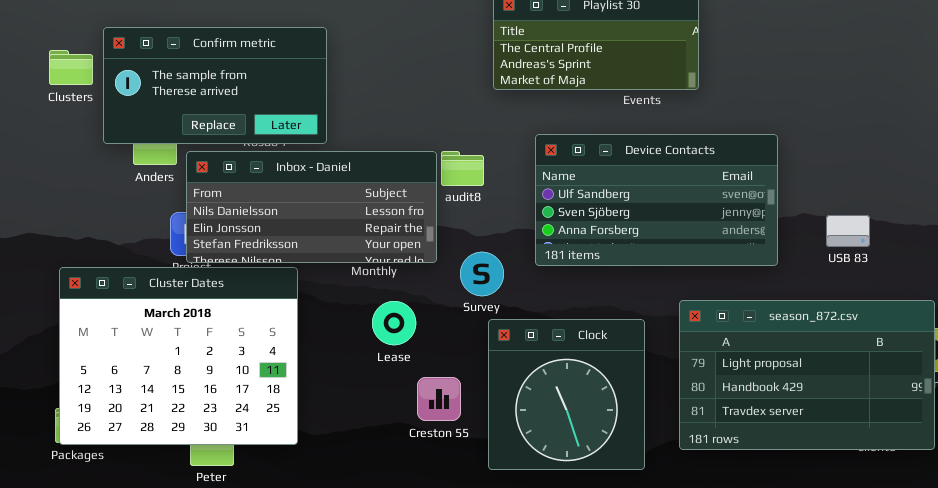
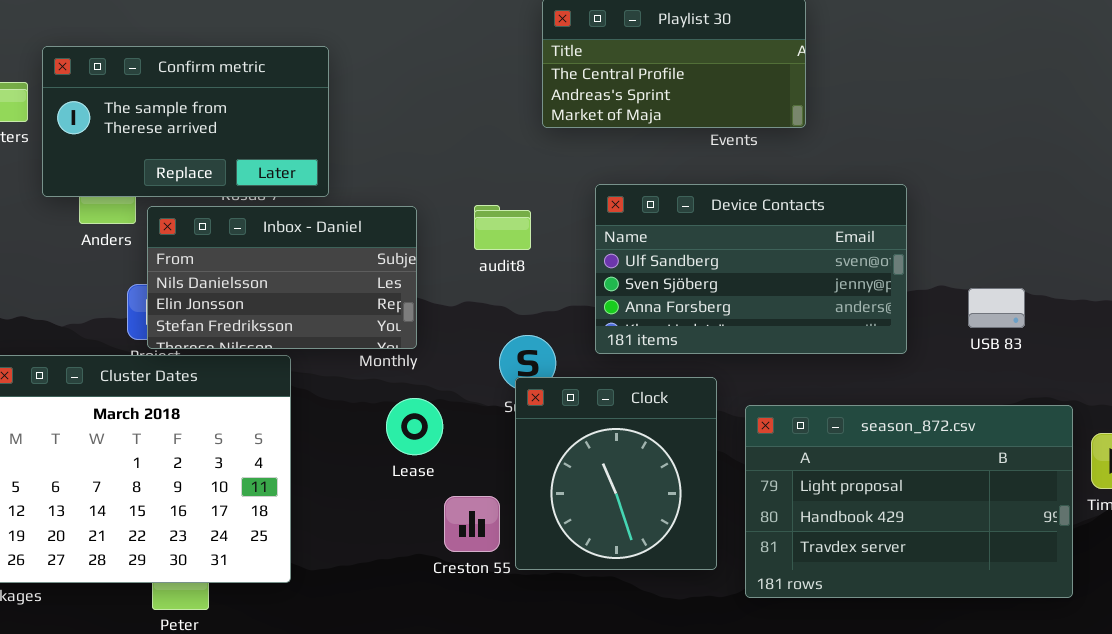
Inbox - Daniel: [186,151,437,263] -> [147,206,417,349], resized
season_872.csv: [679,300,935,450] -> [745,405,1073,598], moved
Clock: [488,319,645,470] -> [515,377,717,570], moved

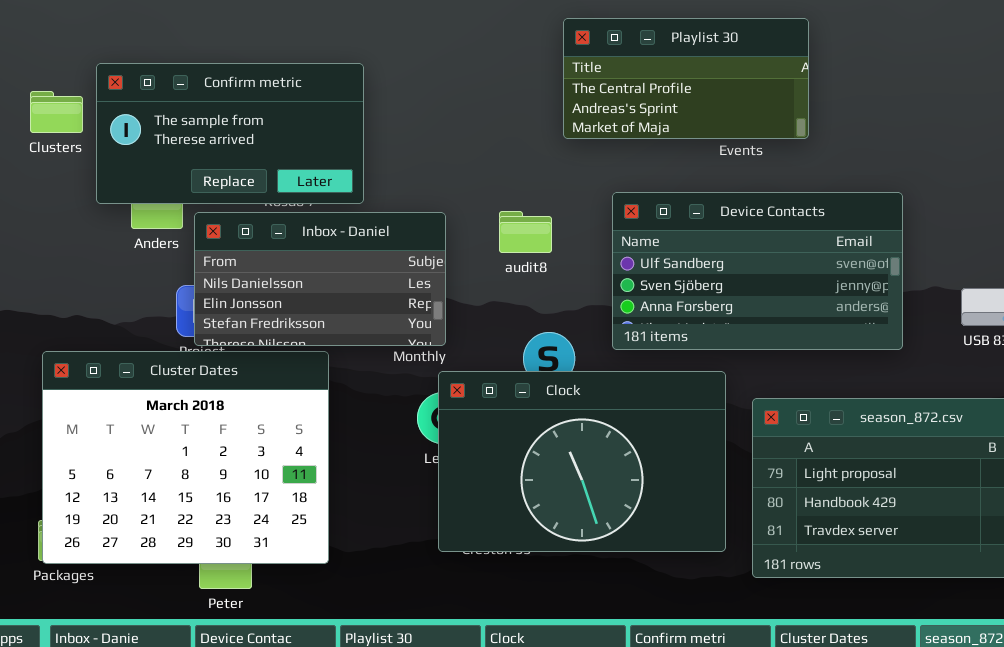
Clock: [515,377,717,570] -> [438,371,726,552], resized

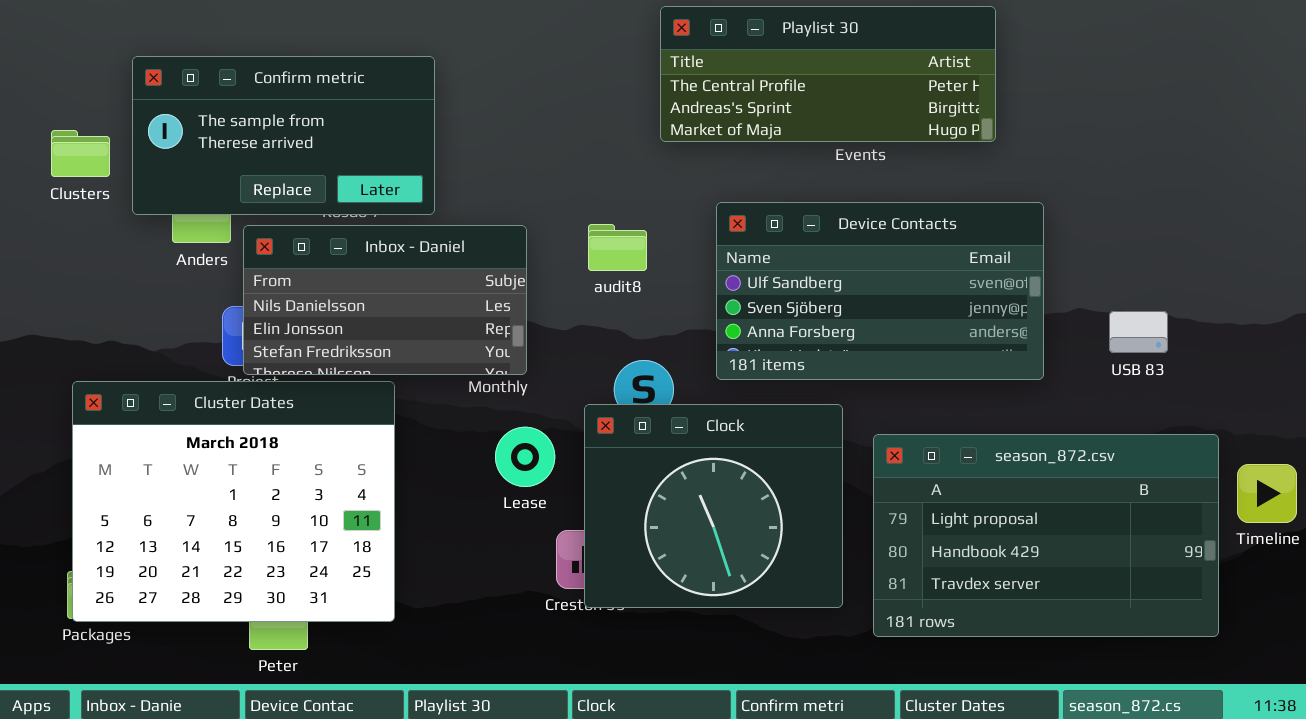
Playlist 30: [563,18,809,139] -> [660,6,996,142], resized
Clusters: [30,91,83,133] -> [51,130,110,177], moved
Clock: [438,371,726,552] -> [584,404,843,608], resized

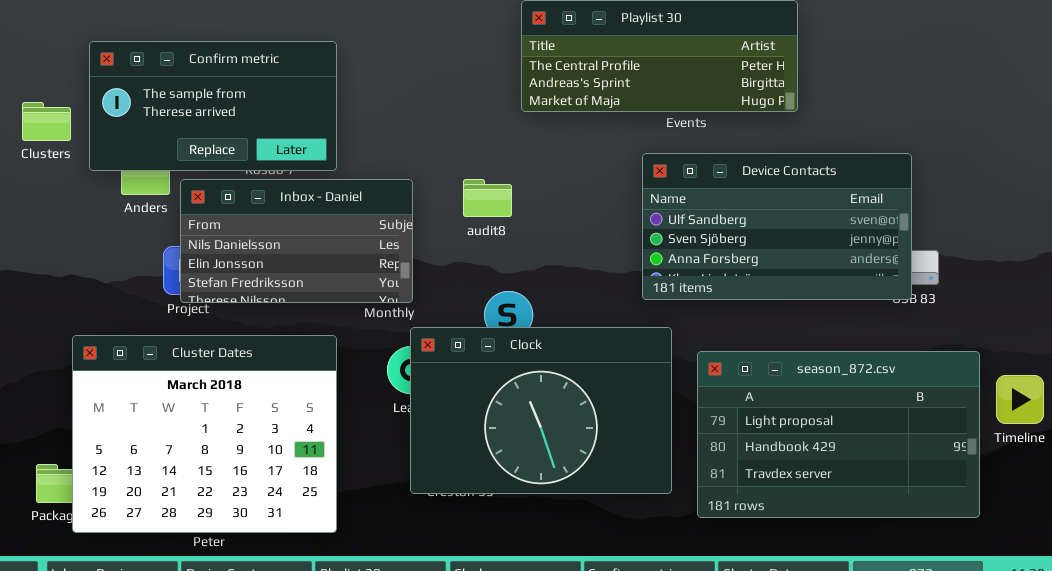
Device Contacts: [716,202,1044,380] -> [642,153,912,300], moved
Cluster Dates: [72,381,395,622] -> [72,335,337,533], moved
Clock: [584,404,843,608] -> [410,327,672,494], resized

